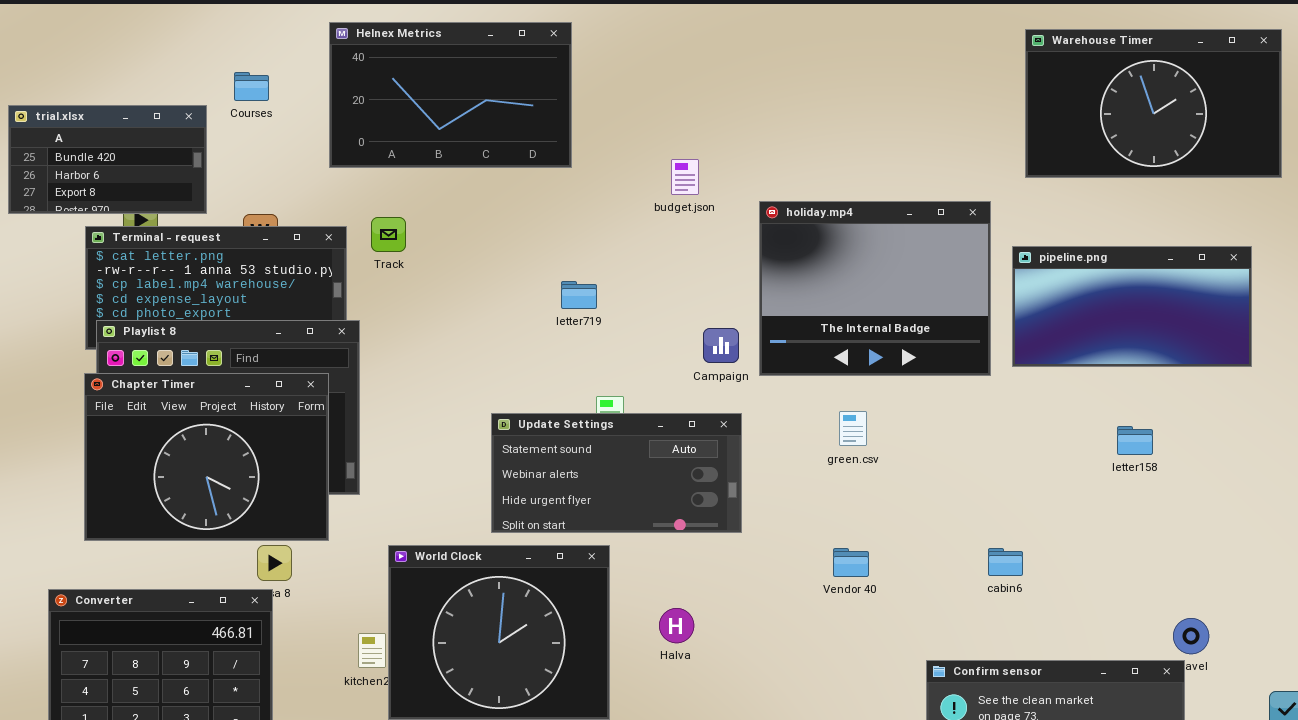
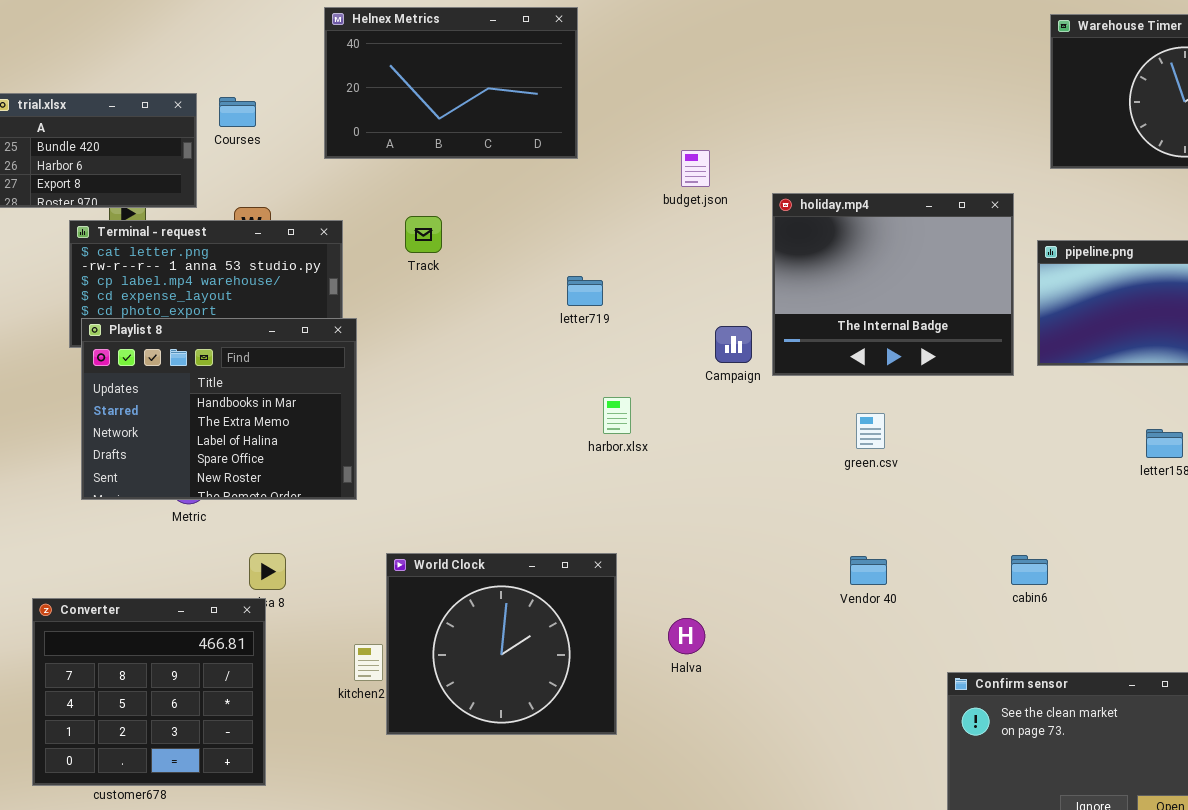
Courses: [234,72,269,101] -> [219,97,256,127], moved
Track: [371,217,406,252] -> [405,216,442,253], moved
Chapter Timer: [84,373,329,541] -> none, closed
Update Settings: [491,413,742,533] -> none, closed

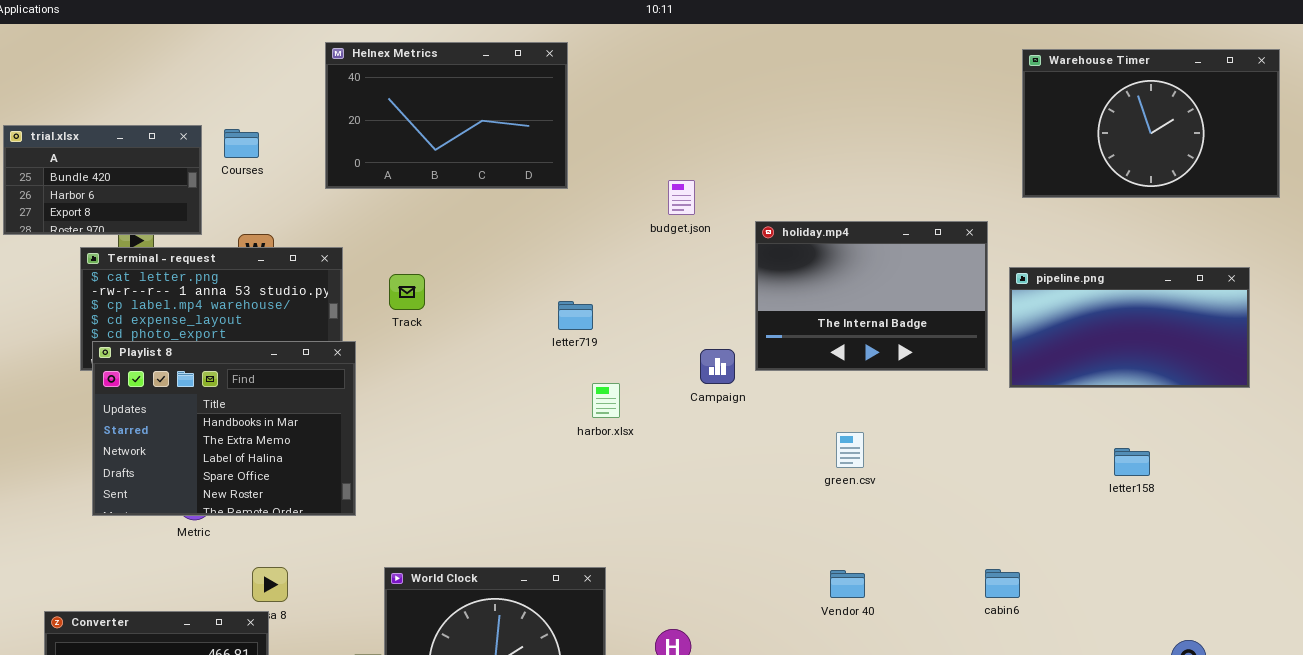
holiday.mp4: [772,193,1014,376] -> [755,221,988,371], resized
Track: [405,216,442,253] -> [389,274,425,310], moved
harbor.xlsx: [603,397,631,434] -> [592,383,620,418], moved

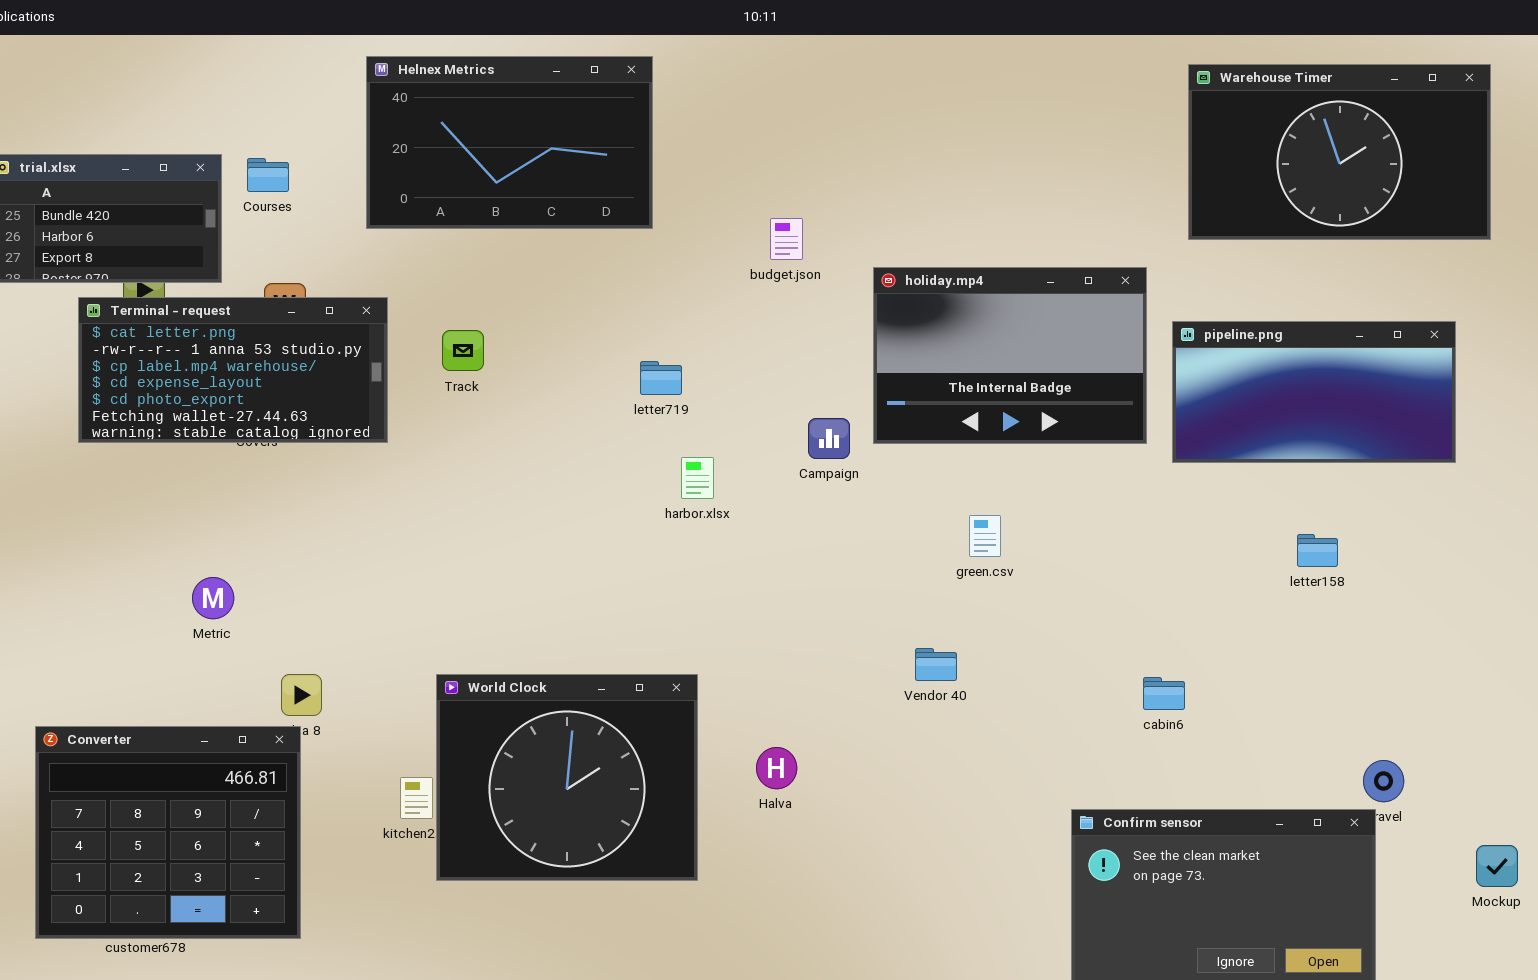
Playlist 8: [92,341,356,516] -> none, closed
Vendor 40: [830,570,865,598] -> [915,648,957,681], moved

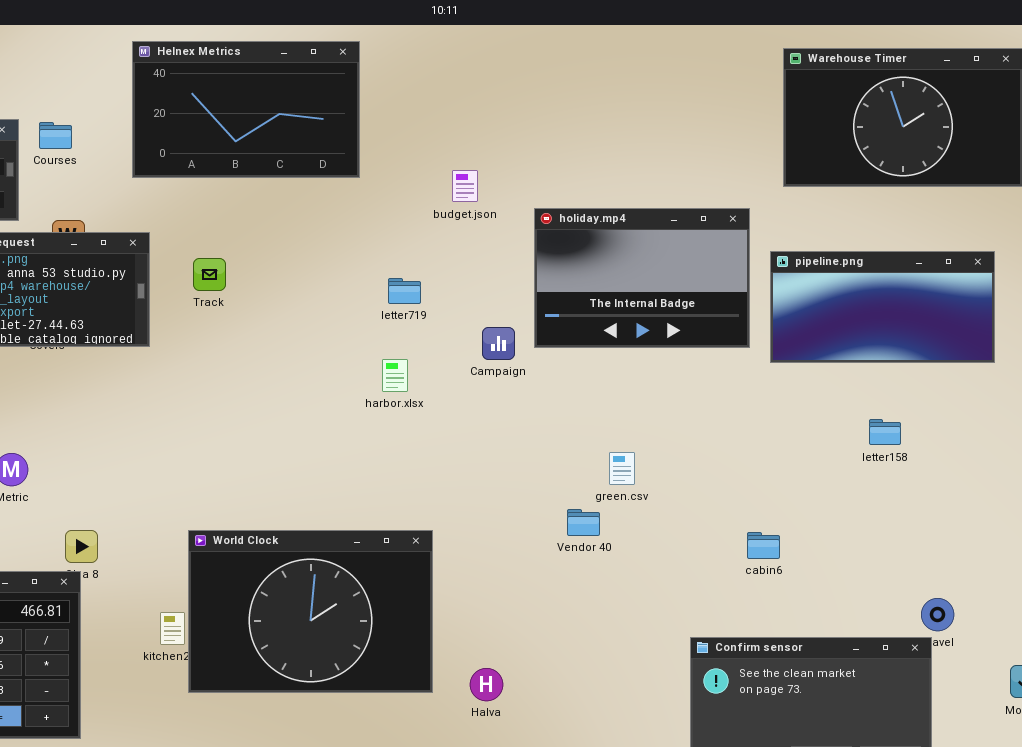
letter719: [640,361,682,395] -> [388,278,421,304], moved
green.csv: [969,515,1001,557] -> [609,452,635,485], moved
World Clock: [436,674,698,881] -> [188,530,433,693], resized
Halva: [756,747,797,789] -> [470,668,503,701], moved

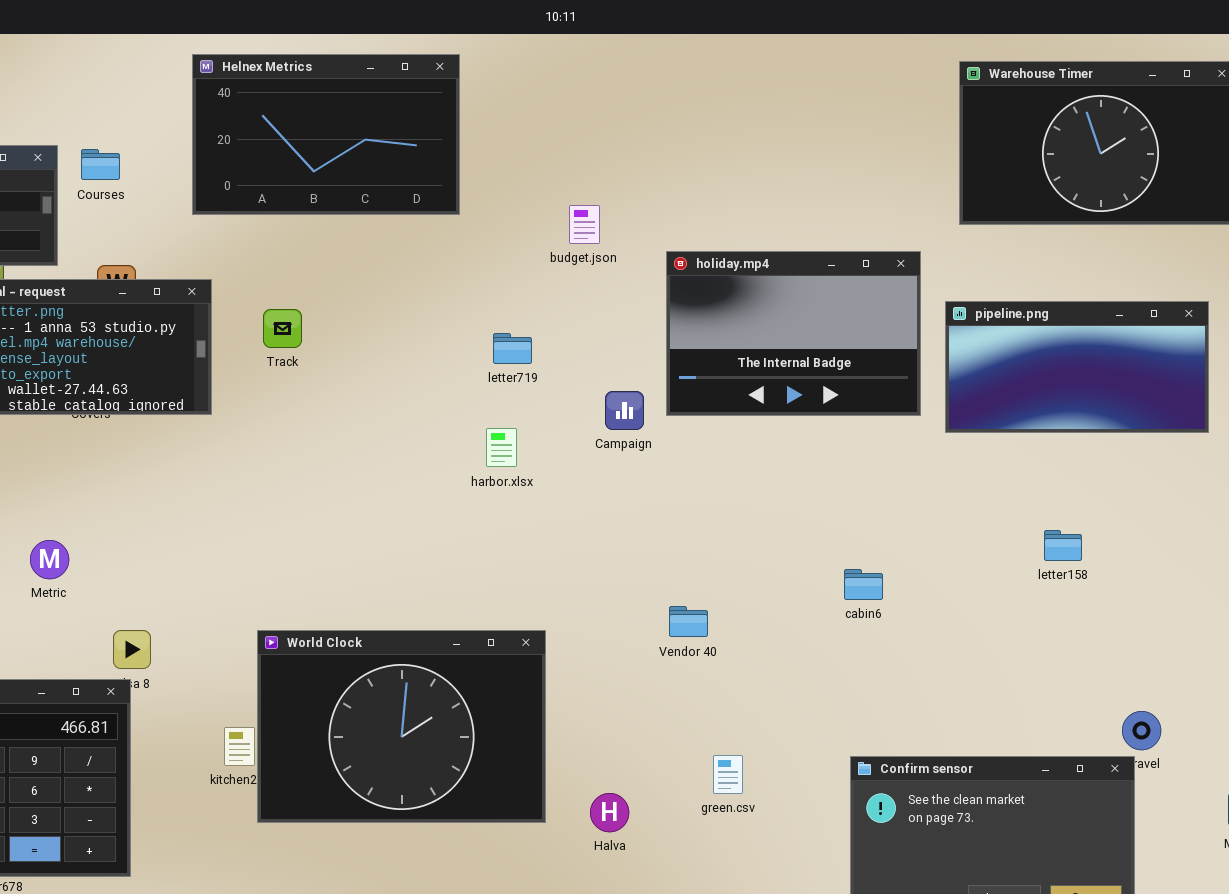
letter158: [869,419,901,445] -> [1044,530,1082,561], moved
green.csv: [609,452,635,485] -> [713,755,743,794], moved
Vendor 40: [567,509,600,536] -> [669,606,708,637], moved
cabin6: [747,532,780,559] -> [844,569,883,600], moved

